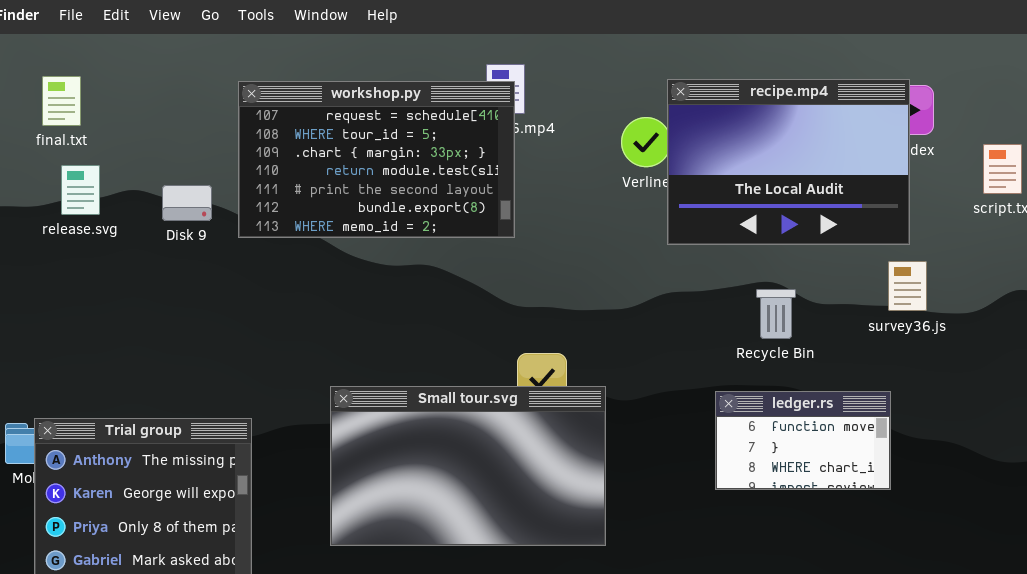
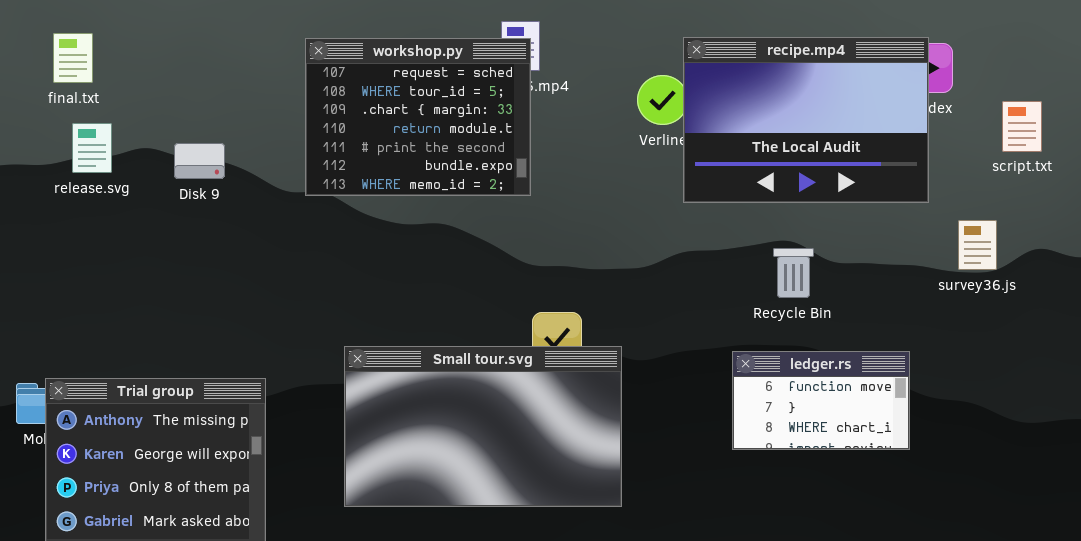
workshop.py: [238,81,515,238] -> [305,38,531,196], resized
survey36.js: [888,261,927,311] -> [958,220,997,270], moved

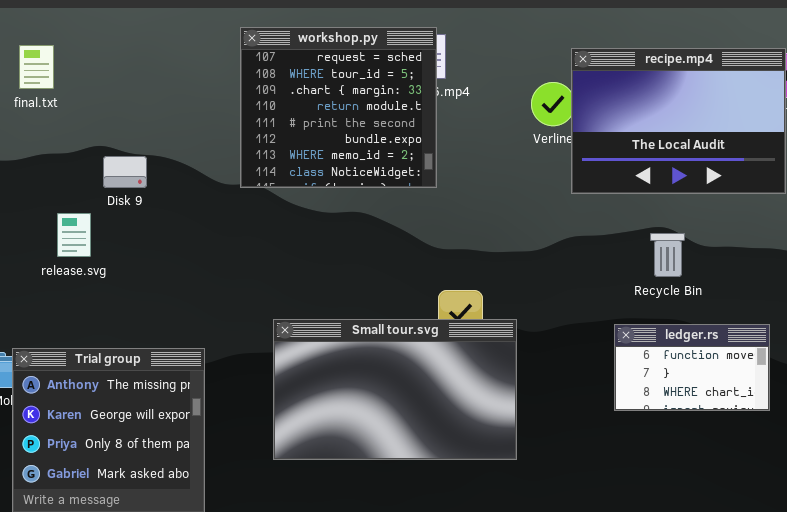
workshop.py: [305,38,531,196] -> [240,27,437,188], resized
release.svg: [72,123,112,173] -> [57,213,91,257], moved
Disk 9: [174,143,225,179] -> [103,156,147,188], moved

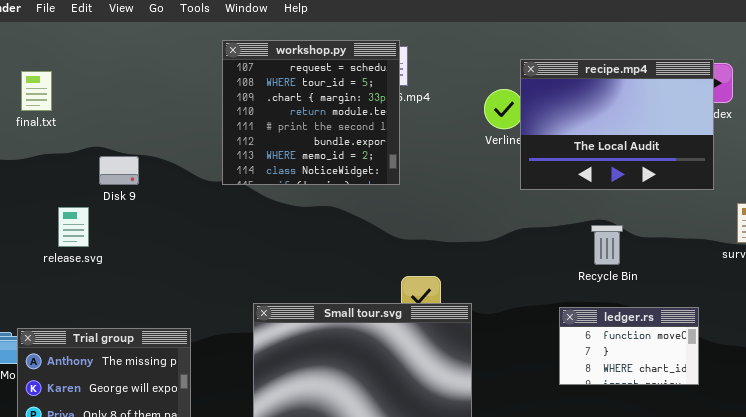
final.txt: [19,45,54,89] -> [21,71,52,111], moved

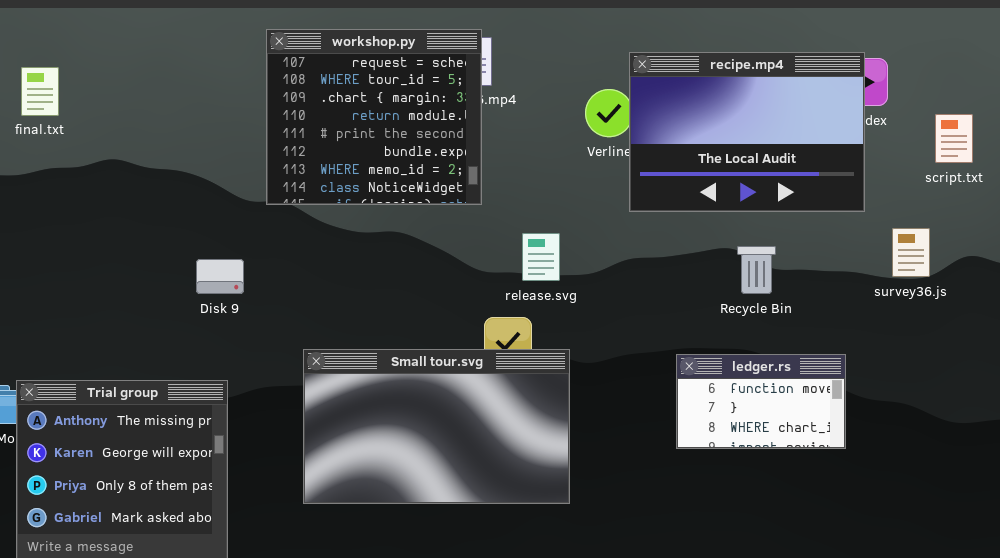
Disk 9: [99,156,139,185] -> [196,259,244,294], moved
release.svg: [58,207,89,247] -> [522,233,560,281], moved
Recycle Bin: [591,225,623,265] -> [737,246,776,294], moved

